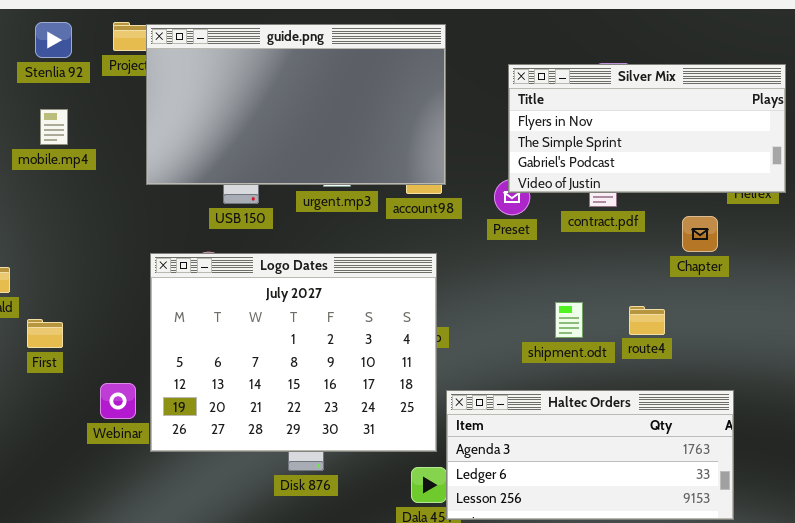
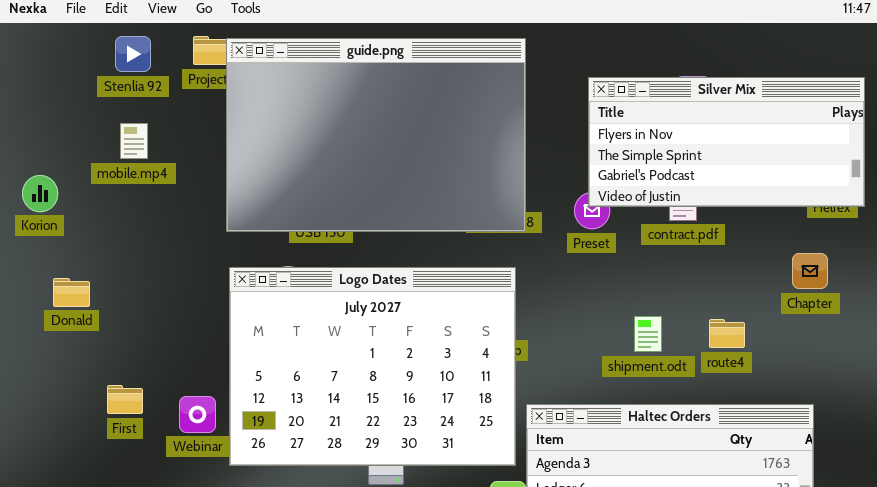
guide.png: [146,24,446,185] -> [226,38,526,232], resized
Chapter: [682,216,718,252] -> [792,253,828,289], moved
First: [27,319,63,348] -> [107,385,143,414], moved

